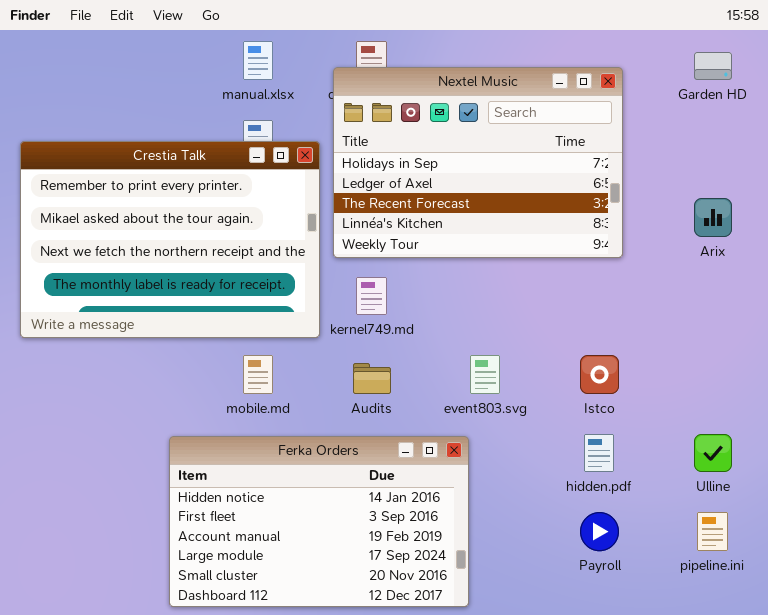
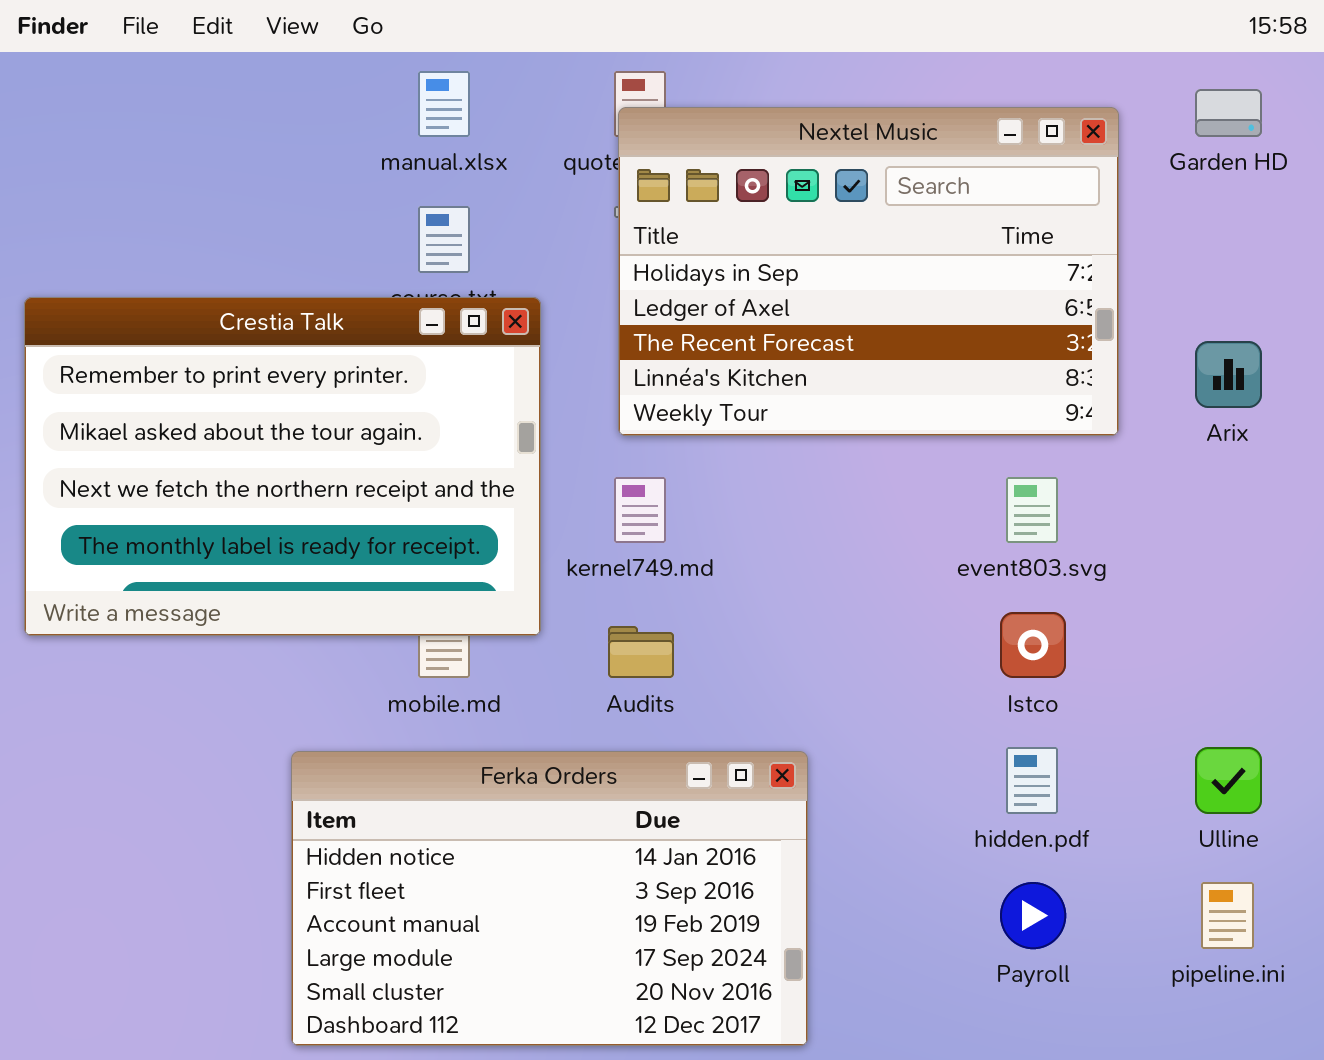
Nextel Music: [333,67,623,258] -> [618,107,1119,436], moved
Crestia Talk: [20,141,320,338] -> [24,297,541,636], moved
event803.svg: [470,355,500,394] -> [1006,477,1058,543], moved

